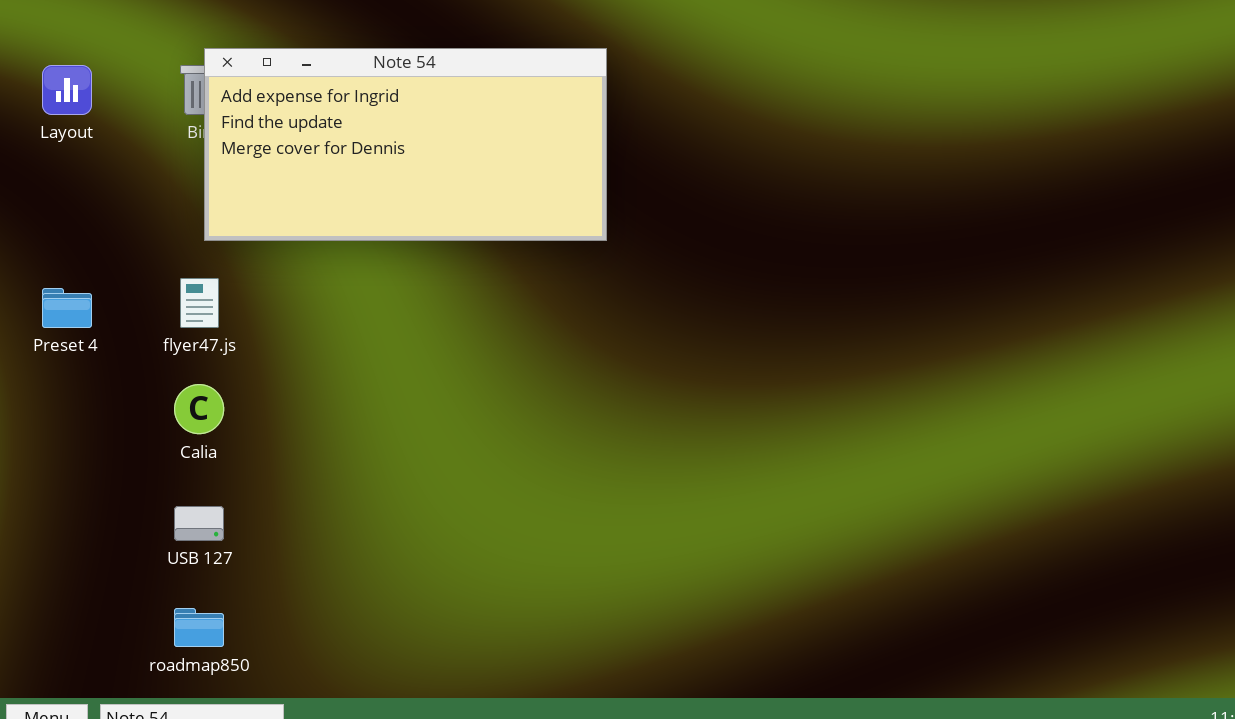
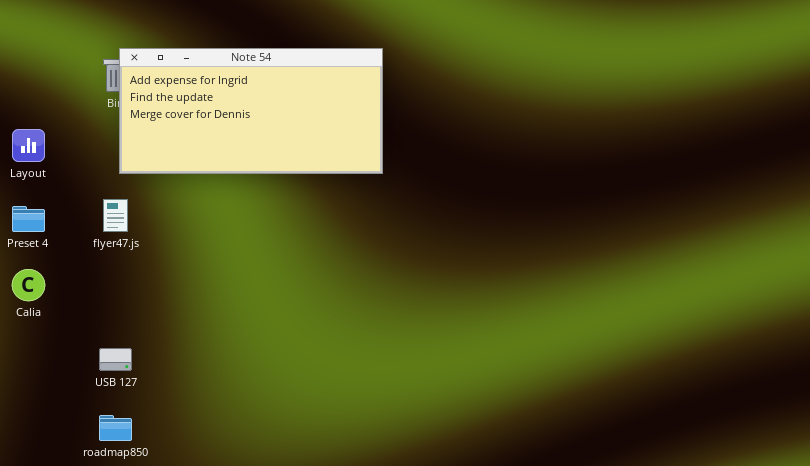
Layout: [42,65,92,115] -> [12,129,45,162], moved
Calia: [174,384,224,434] -> [12,269,45,301], moved

